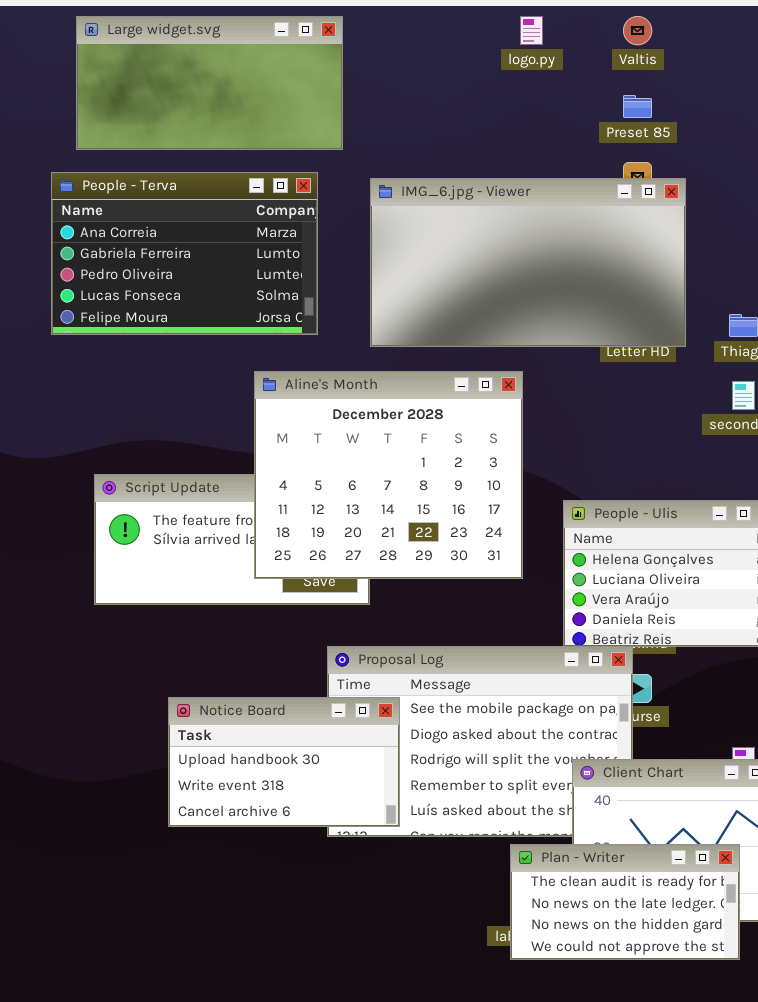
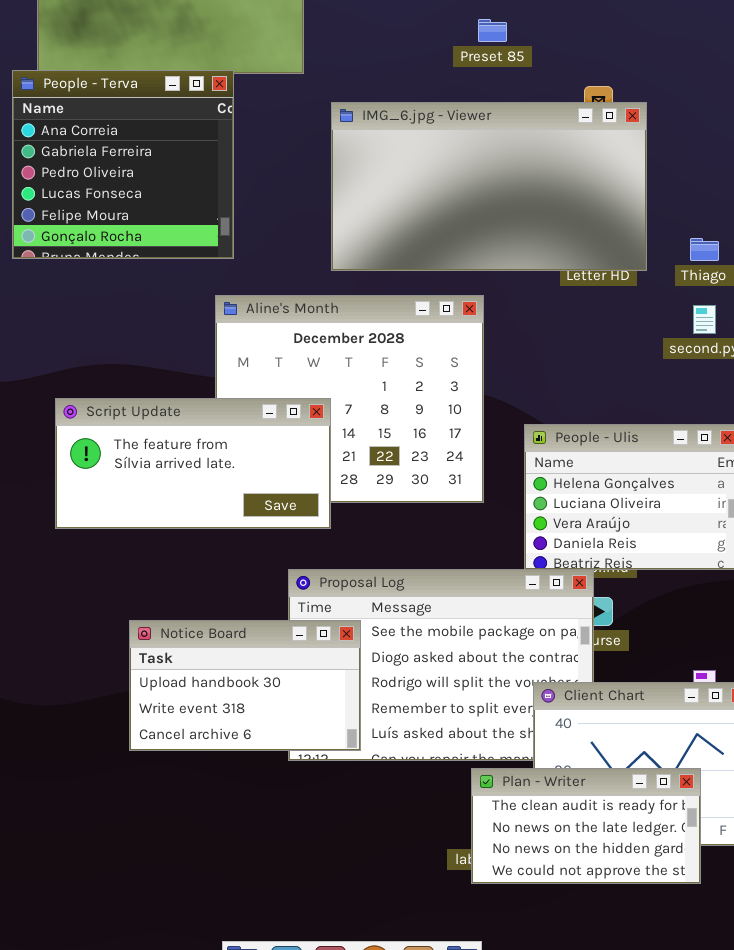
Preset 85: [623,95,652,118] -> [478,19,507,42], moved
People - Terva: [51,172,318,335] -> [12,70,234,259], resized
Script Update: [94,474,370,605] -> [55,398,331,529], raised

